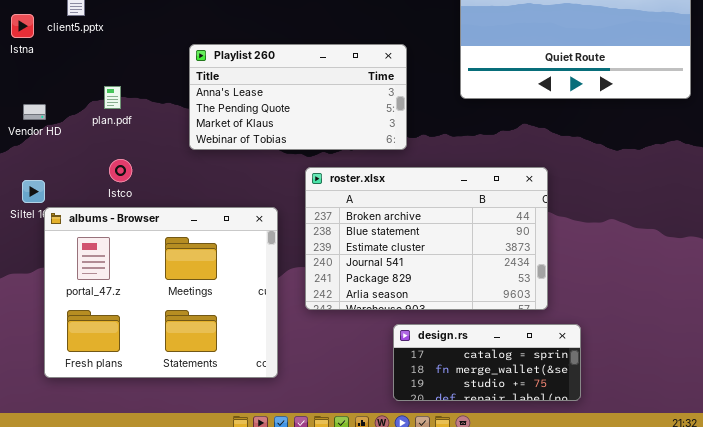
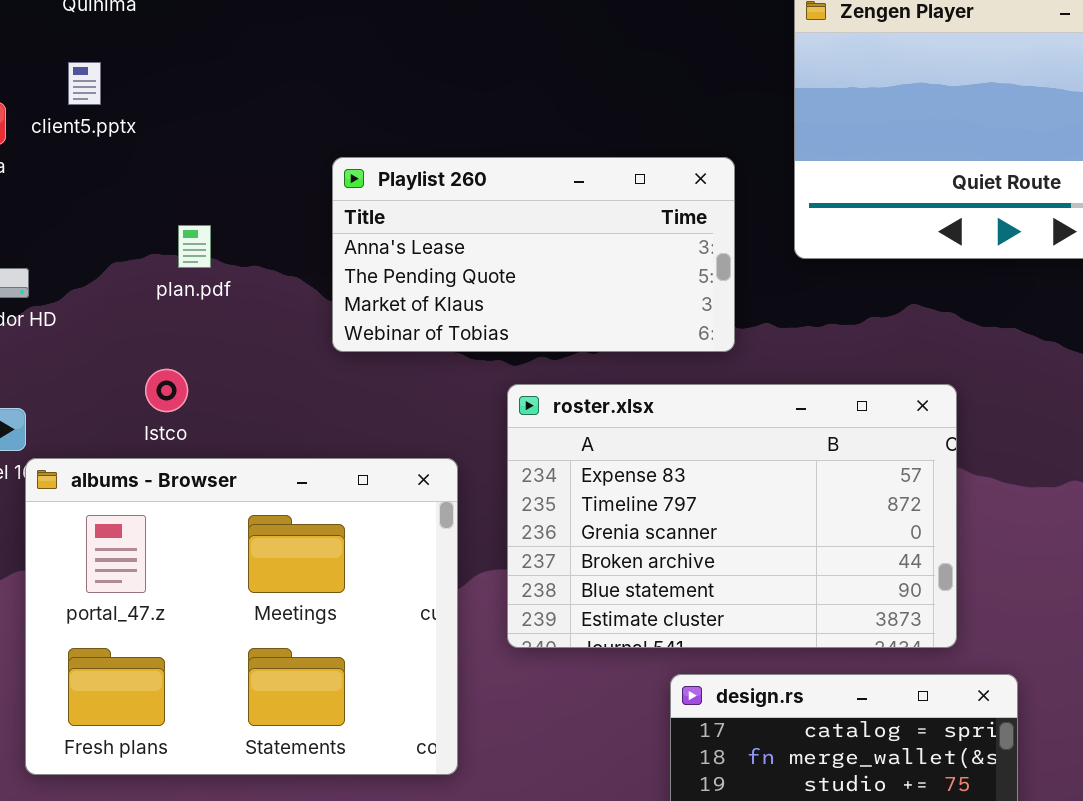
Playlist 260: [189,44,407,150] -> [332,157,735,352], moved
plan.pdf: [104,86,121,109] -> [178,225,211,268], moved
roster.xlsx: [305,167,548,310] -> [507,384,957,648], scrolled up 3 rows

